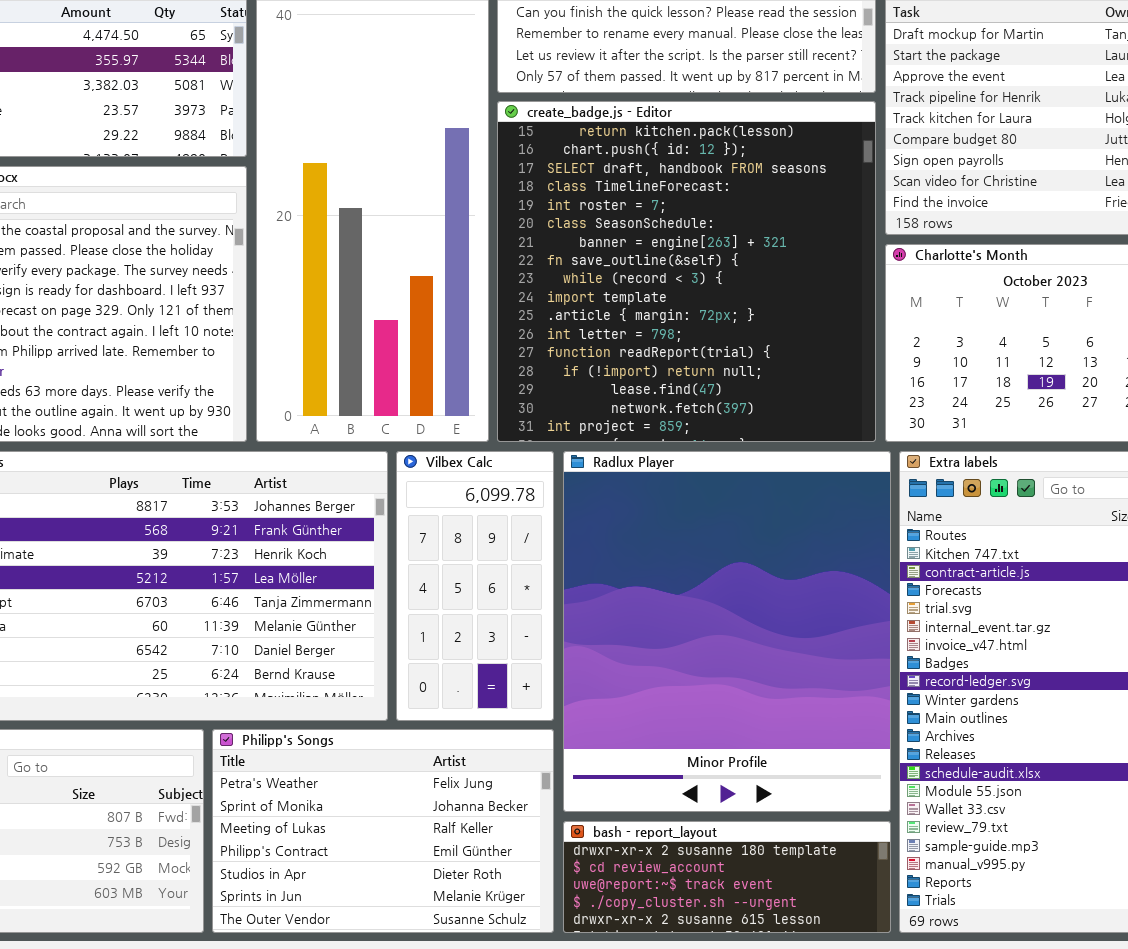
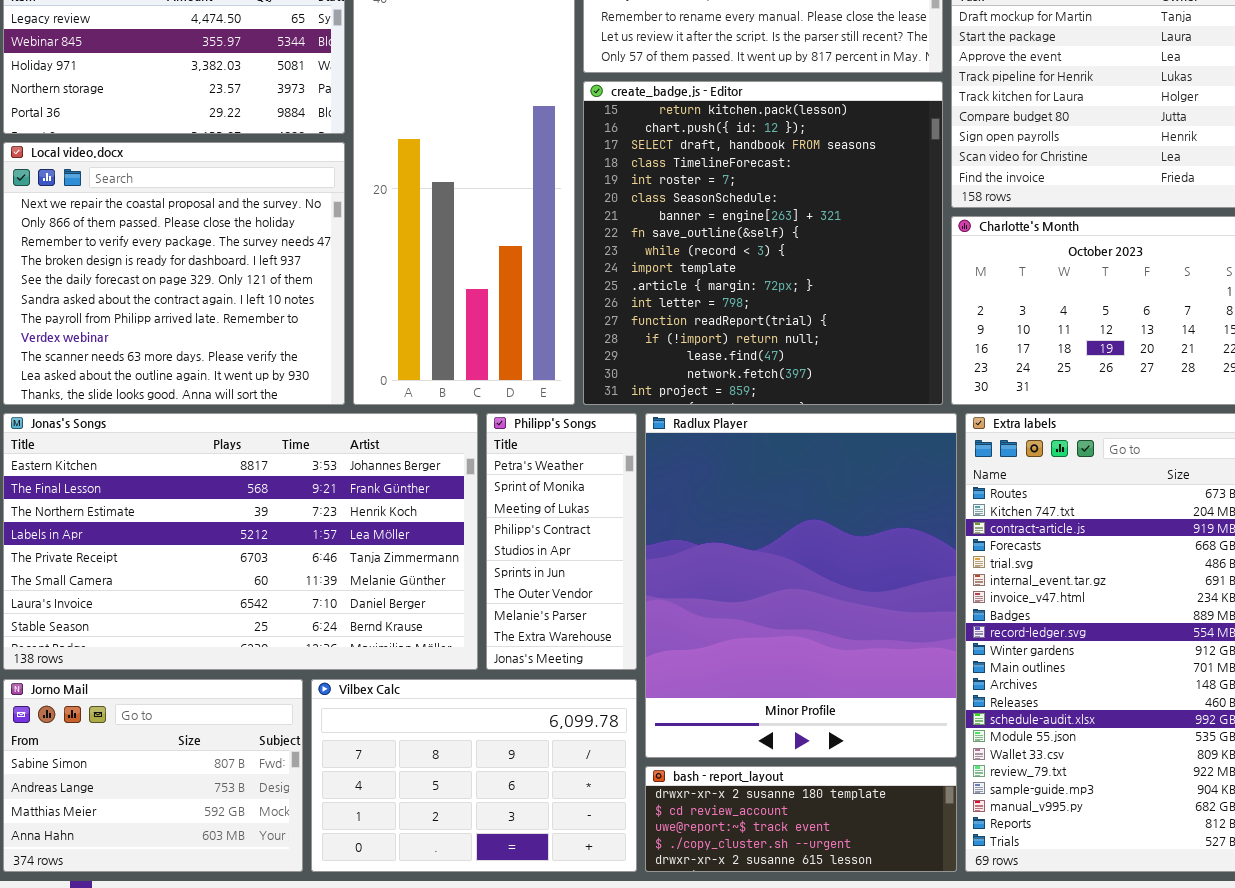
Vilbex Calc: [396,451,554,721] -> [311,679,637,872], moved, resized
Philipp's Songs: [212,729,554,933] -> [486,413,637,670], moved, resized

